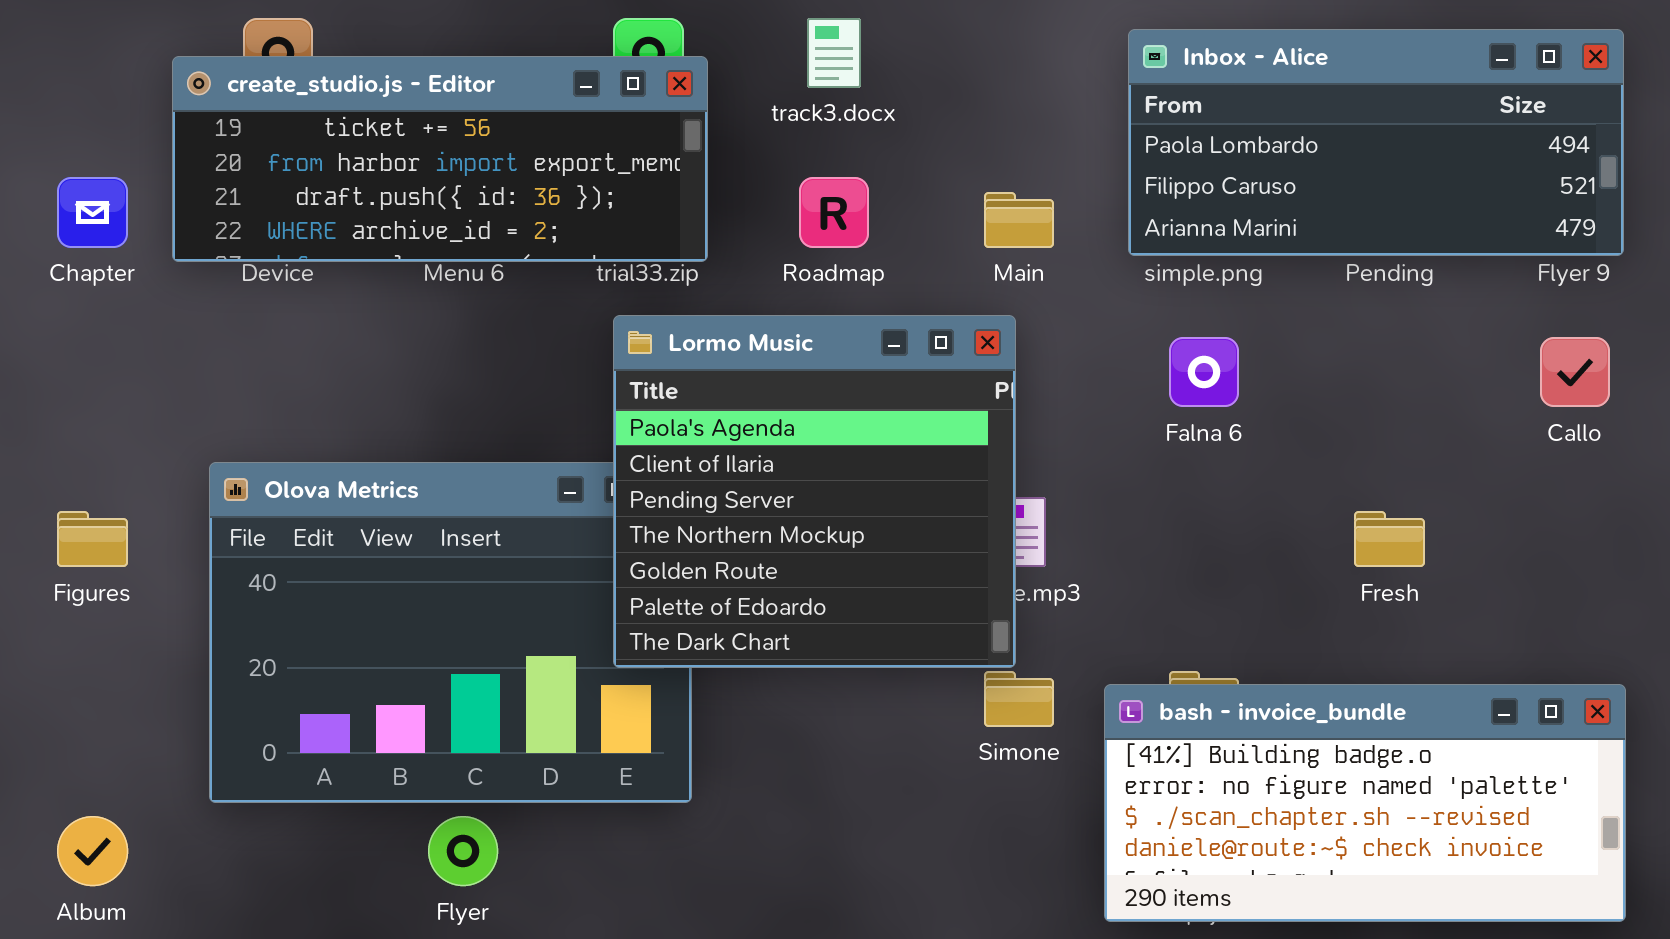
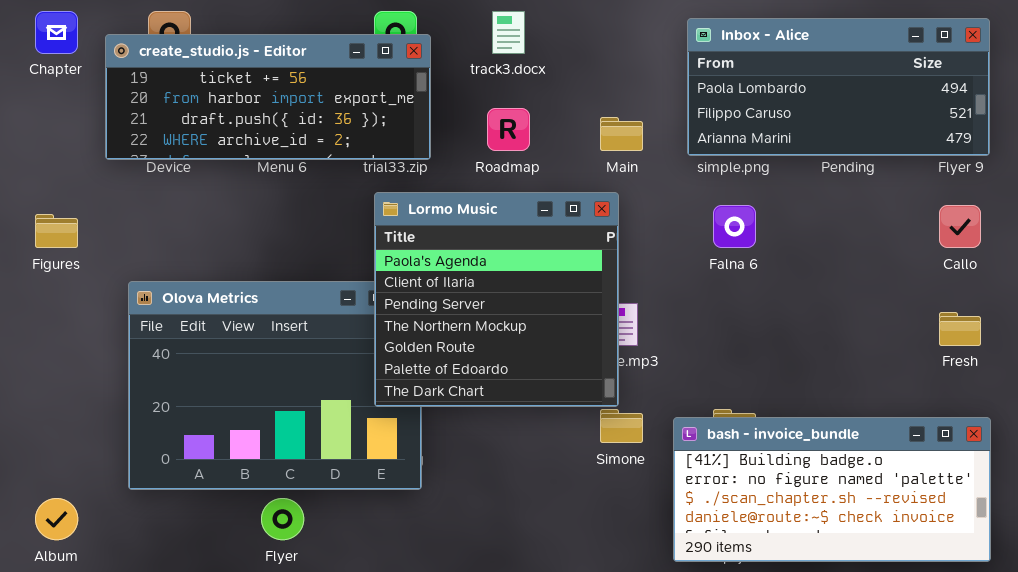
Chapter: [57,177,128,248] -> [35,11,78,54], moved
Figures: [57,511,128,567] -> [35,214,78,248], moved
Fresh: [1354,511,1425,567] -> [939,312,981,346], moved

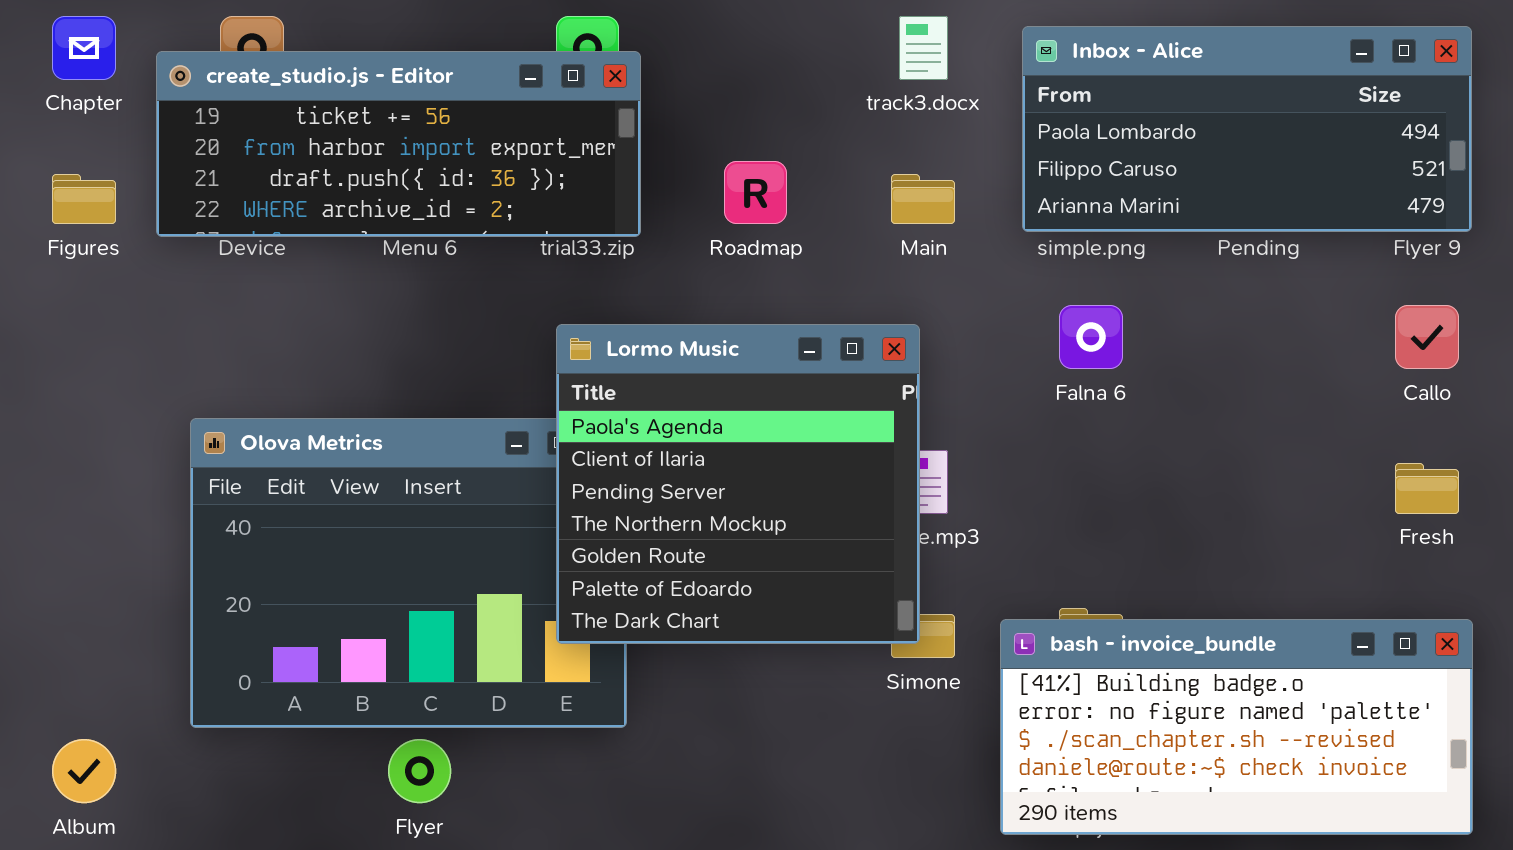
track3.docx: [492,11,525,54] -> [899,16,948,80], moved
Lormo Music: [374,192,619,407] -> [556,324,920,644], moved
Figures: [35,214,78,248] -> [52,174,116,224], moved

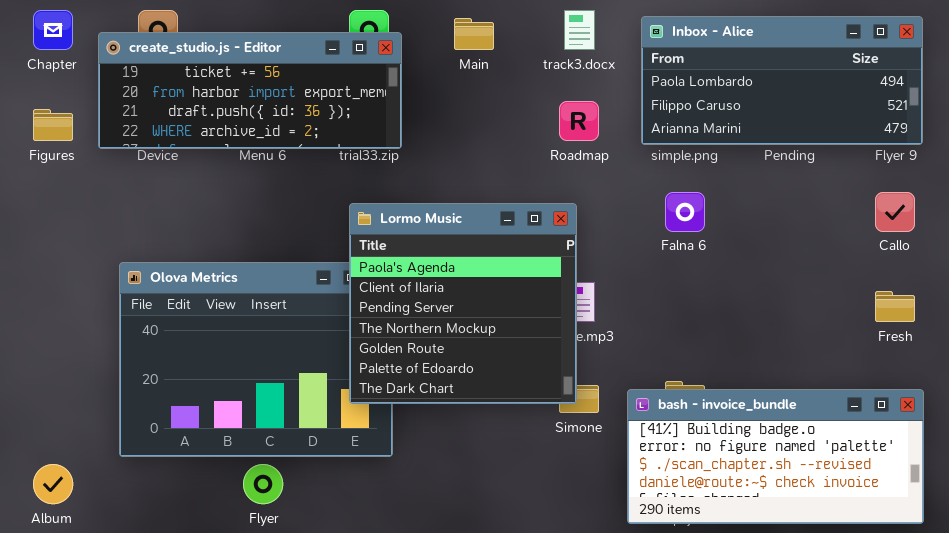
Roadmap: [724,161,787,224] -> [559,101,599,141], moved
Main: [891,174,955,224] -> [454,18,494,50], moved

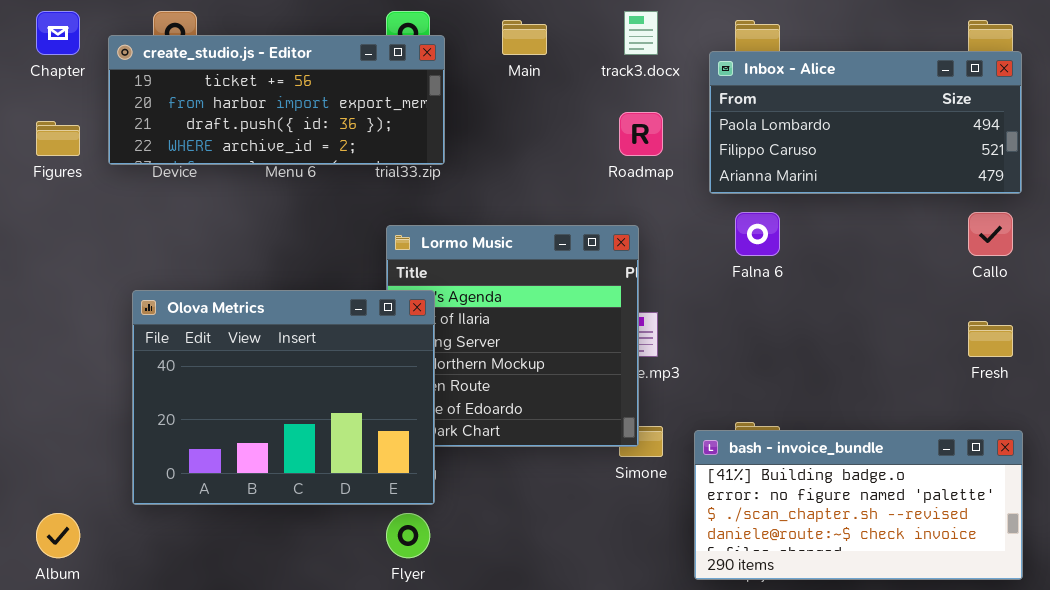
Inbox - Alice: [641,16,923,145] -> [709,51,1022,194], moved
Olova Metrics: [119,262,393,457] -> [132,290,435,505], raised
Flyer: [243,464,283,504] -> [386,513,430,558], moved

